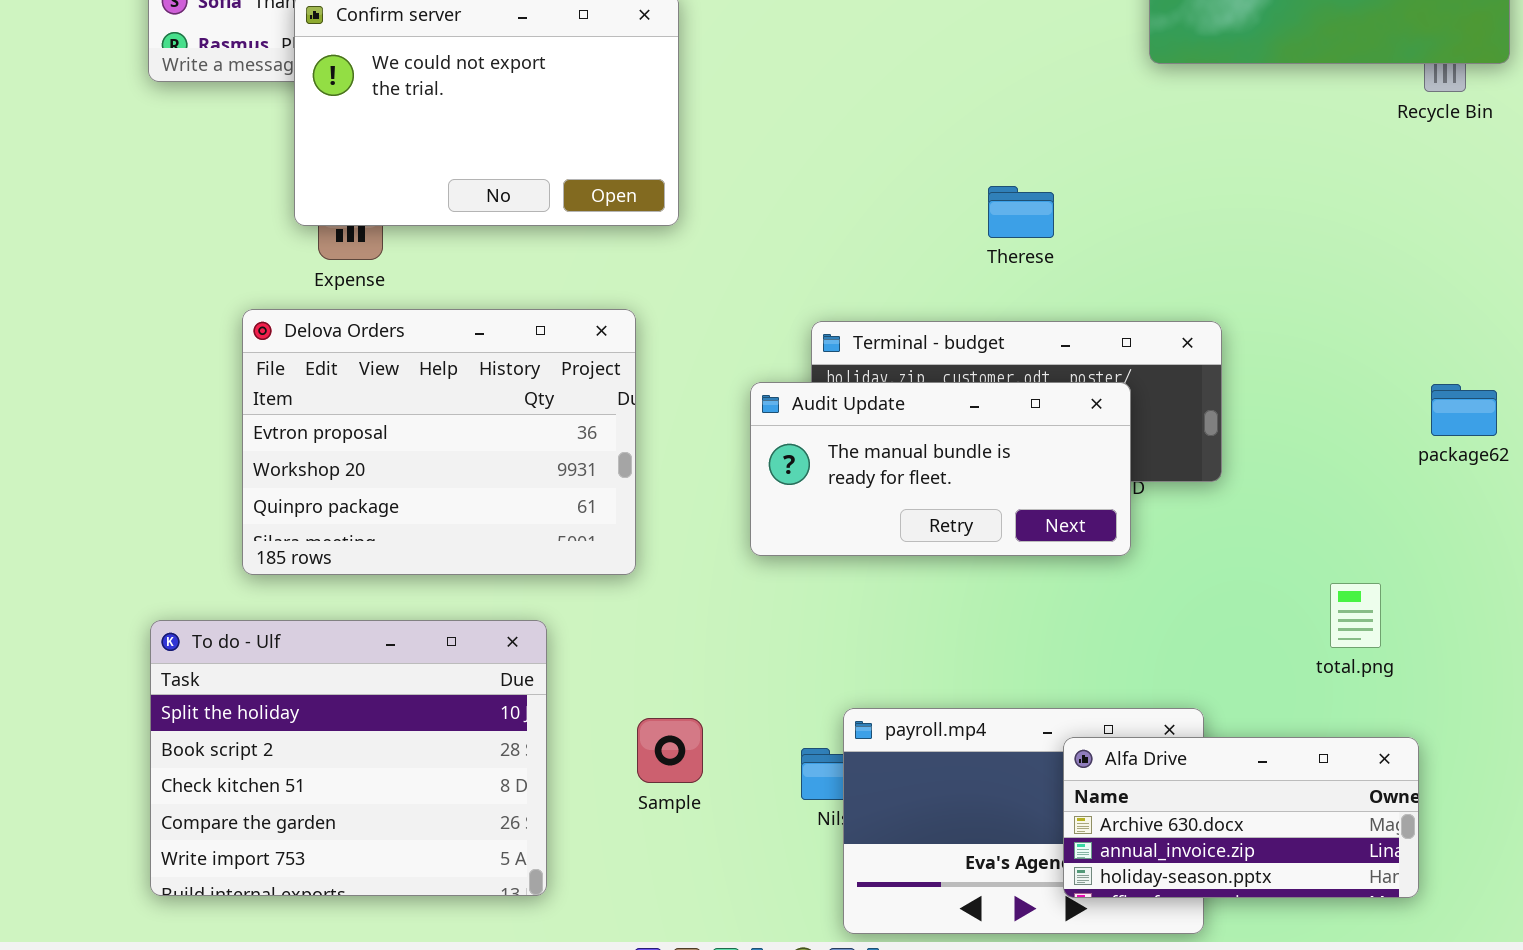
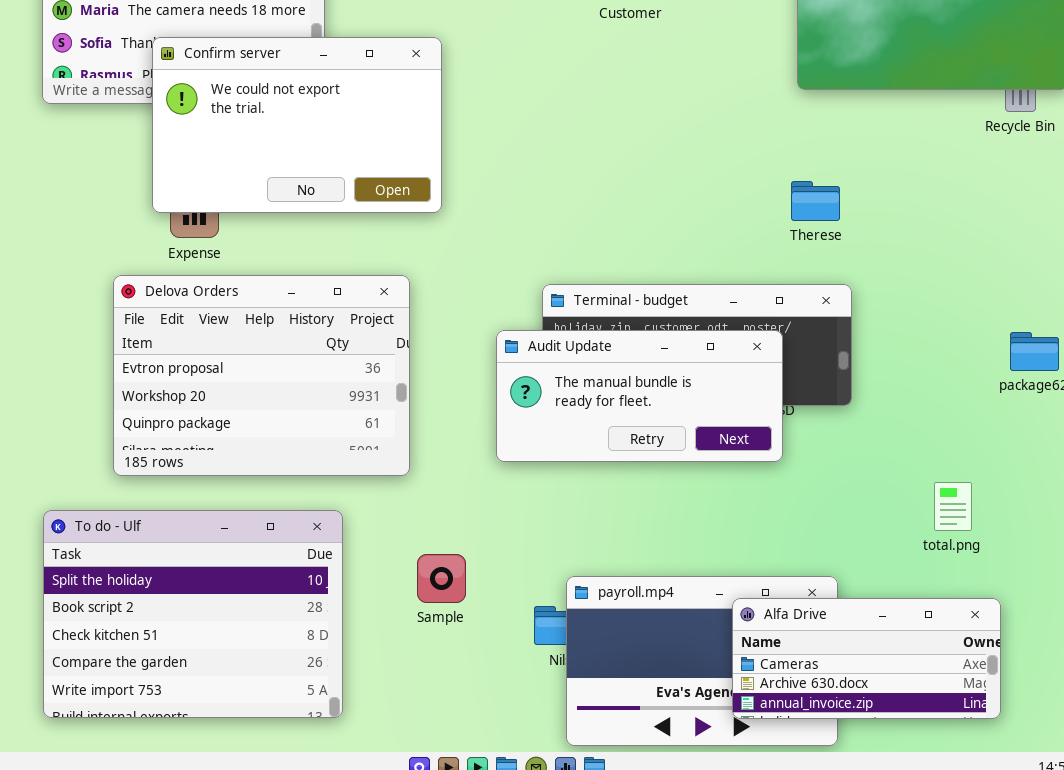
Therese: [988,186,1054,238] -> [791,181,840,221], moved
Sample: [637,718,703,783] -> [417,554,466,603], moved
Alfa Drive: [1063,737,1419,898] -> [732,598,1001,719], scrolled up 1 row

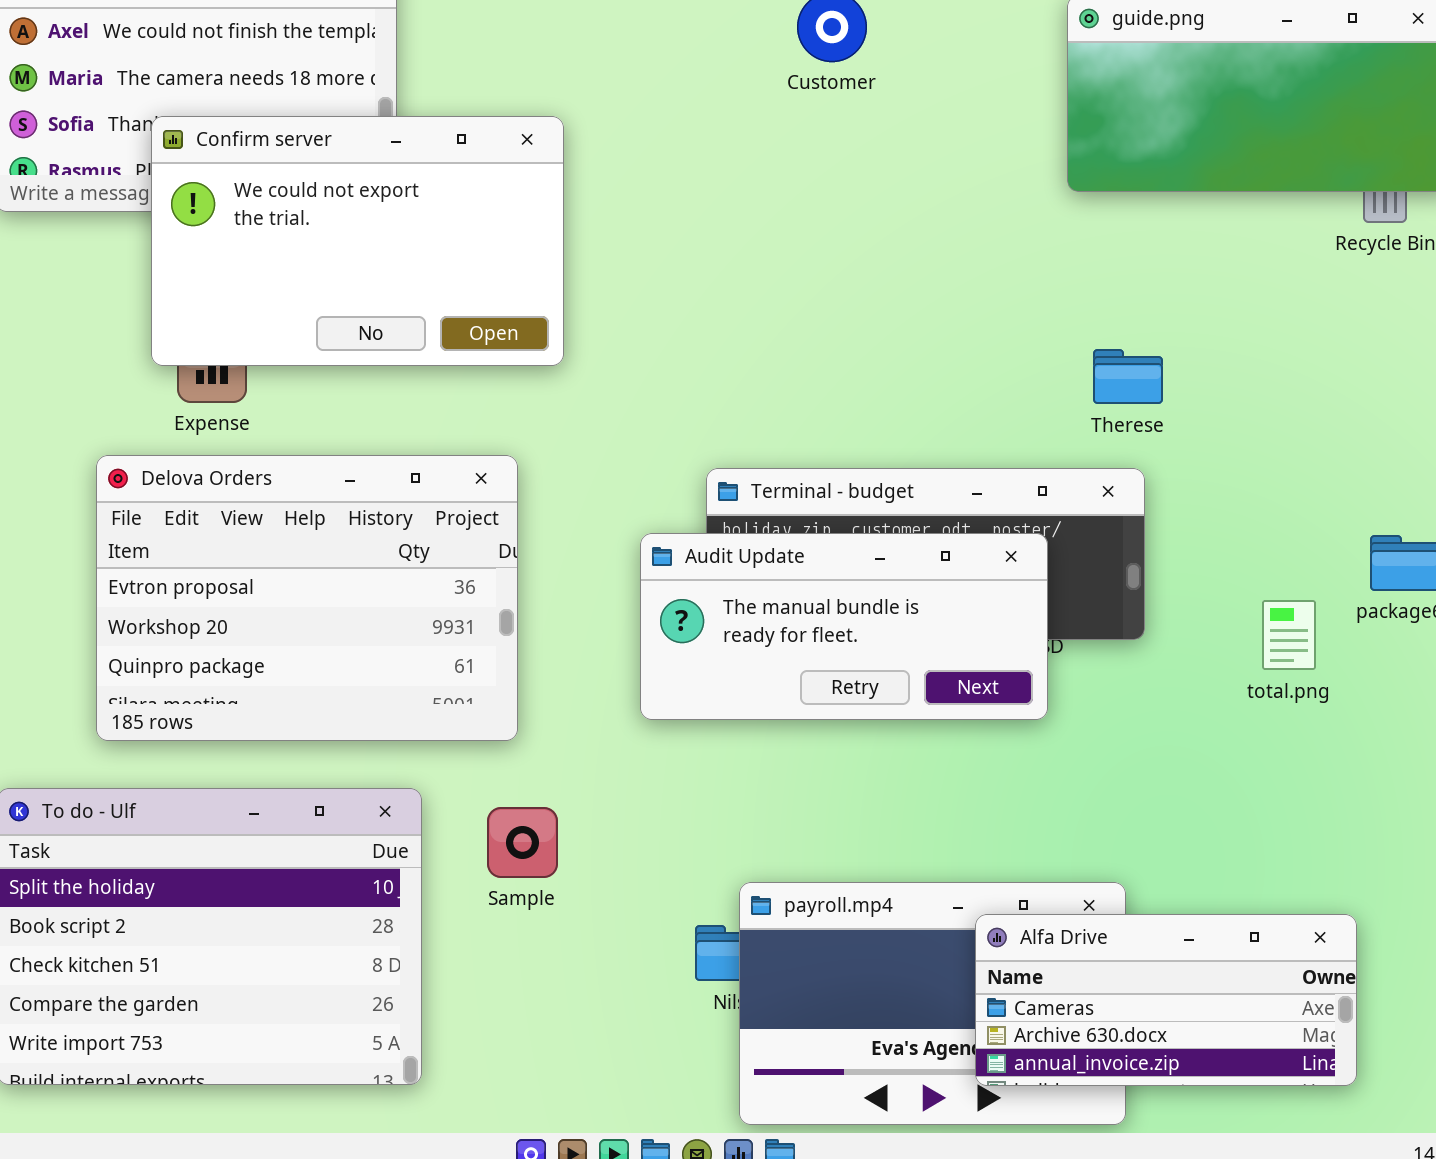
Therese: [791,181,840,221] -> [1093,349,1163,404], moved
total.png: [934,482,972,531] -> [1262,600,1316,670], moved
Sample: [417,554,466,603] -> [487,807,558,878], moved

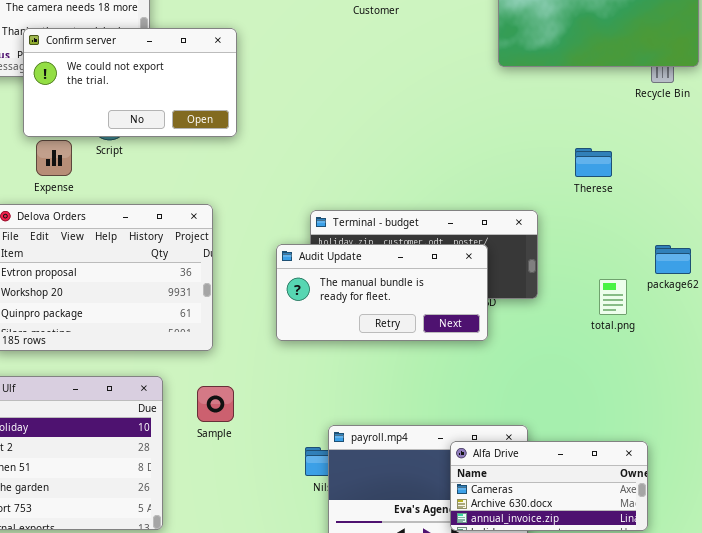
Confirm server: [151,116,564,366] -> [23,28,237,137], resized
Therese: [1093,349,1163,404] -> [575,148,612,177], moved

